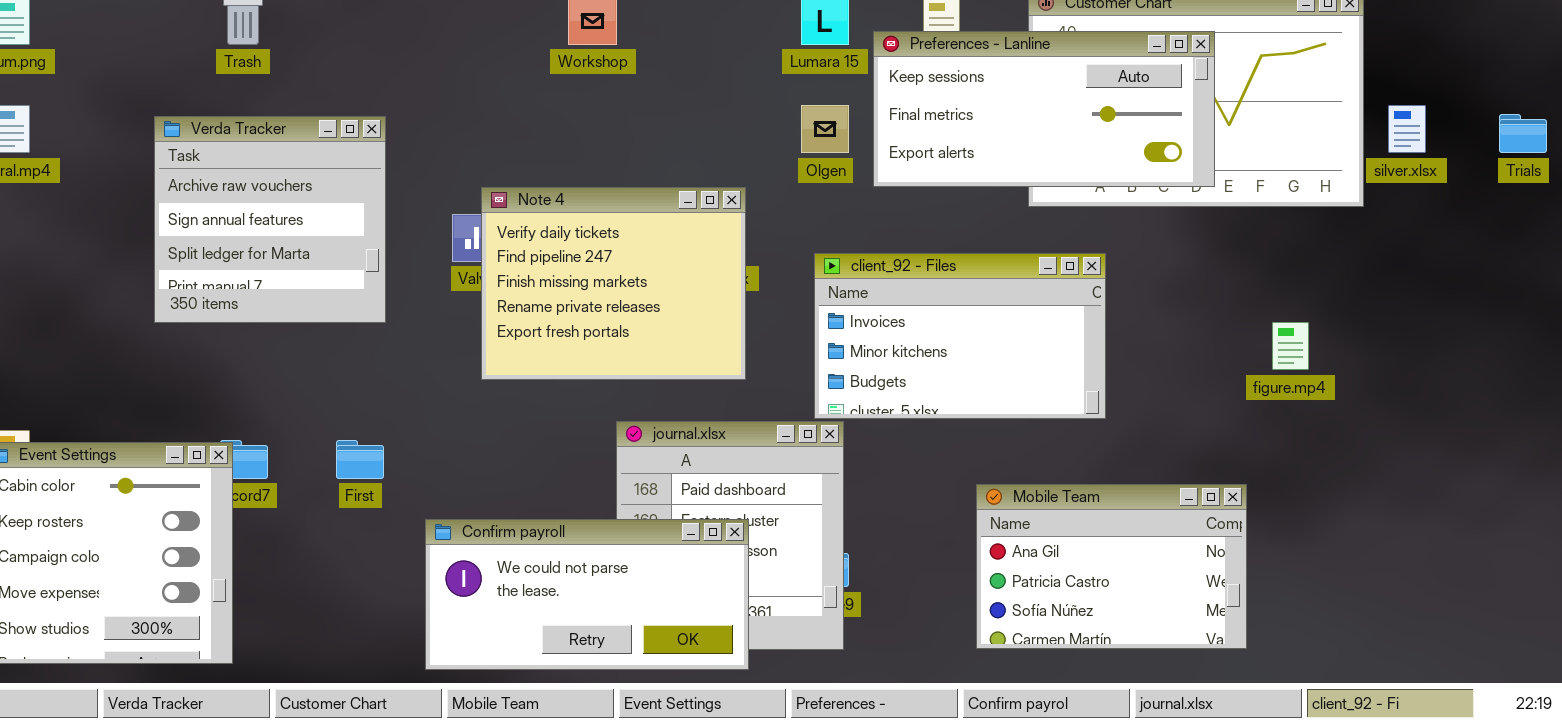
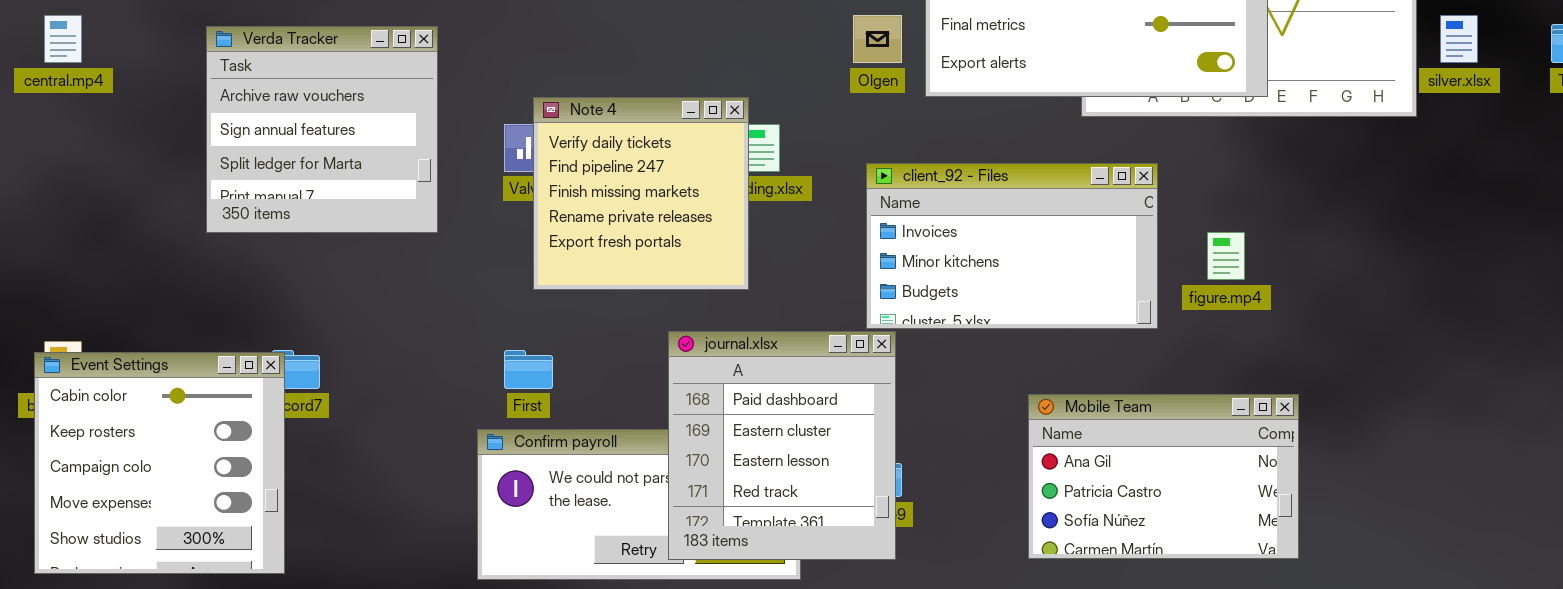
Note 4: [481,187,746,380] -> [533,97,749,290], resized
figure.mp4: [1272,322,1309,370] -> [1207,232,1245,280], moved
journal.xlsx: [616,421,844,650] -> [668,331,896,560], raised
First: [336,440,384,479] -> [504,350,553,389], moved

